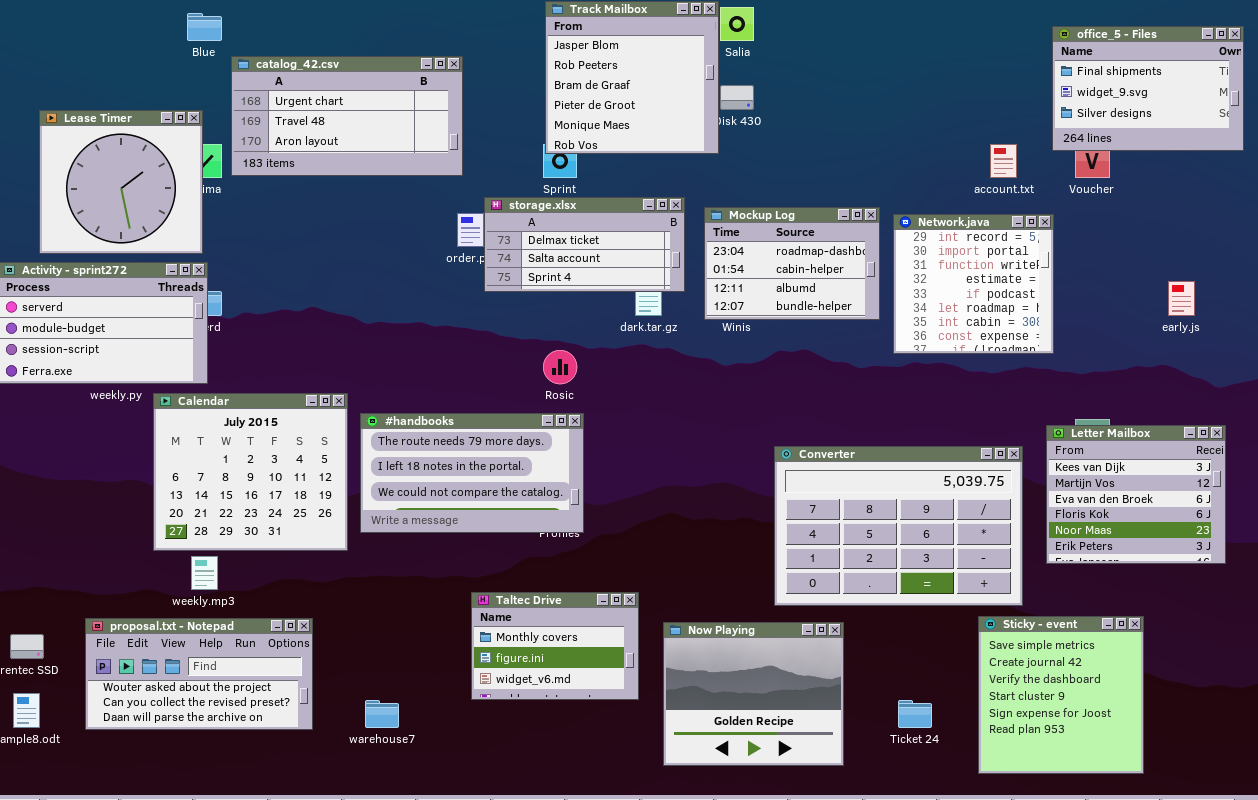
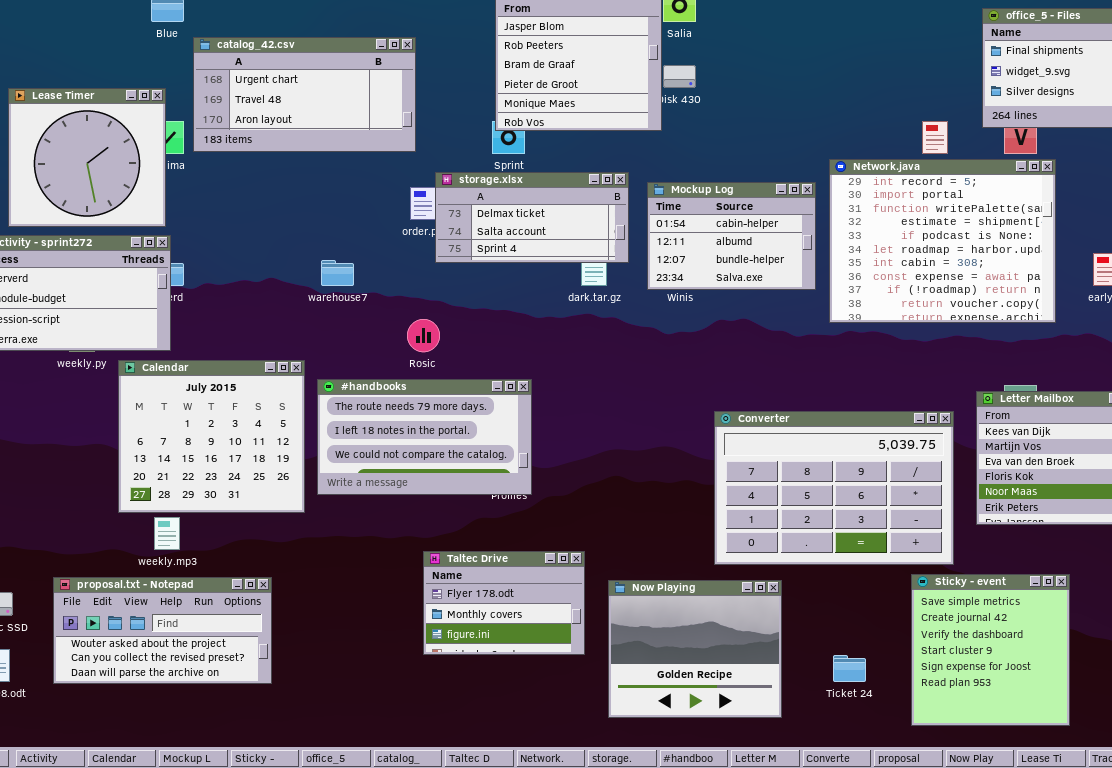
Mockup Log: [704,207,880,320] -> [647,182,816,290], scrolled down 1 row
Network.java: [893,214,1054,354] -> [829,159,1056,323], resized
Rosic: [543,350,577,384] -> [407,319,440,352], moved
Taltec Drive: [471,592,639,700] -> [423,551,585,655], scrolled up 1 row
warehouse7: [365,700,399,728] -> [321,260,354,286], moved

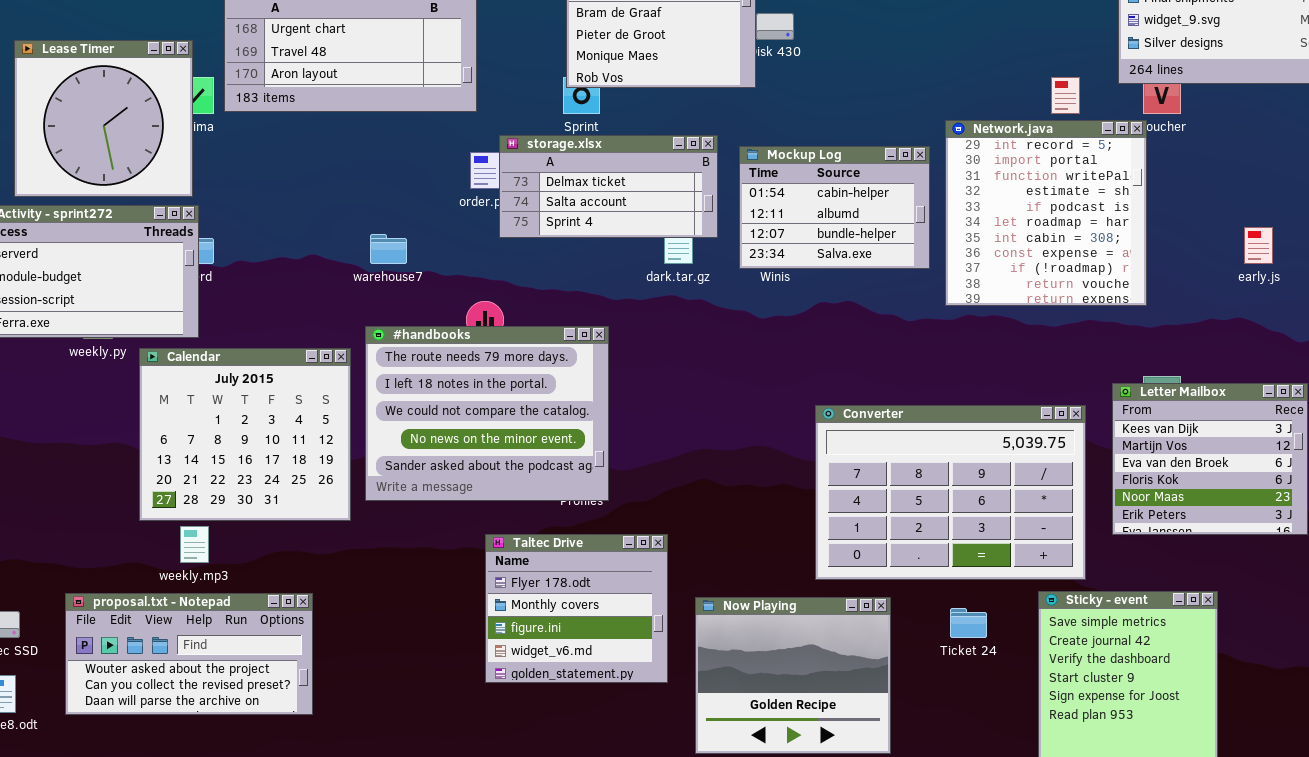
Network.java: [829,159,1056,323] -> [945,120,1147,306], resized
#handbooks: [317,379,532,495] -> [365,326,609,501], resized
Taltec Drive: [423,551,585,655] -> [485,534,668,683], resized
Ticket 24: [833,655,866,682] -> [950,608,987,638], moved

